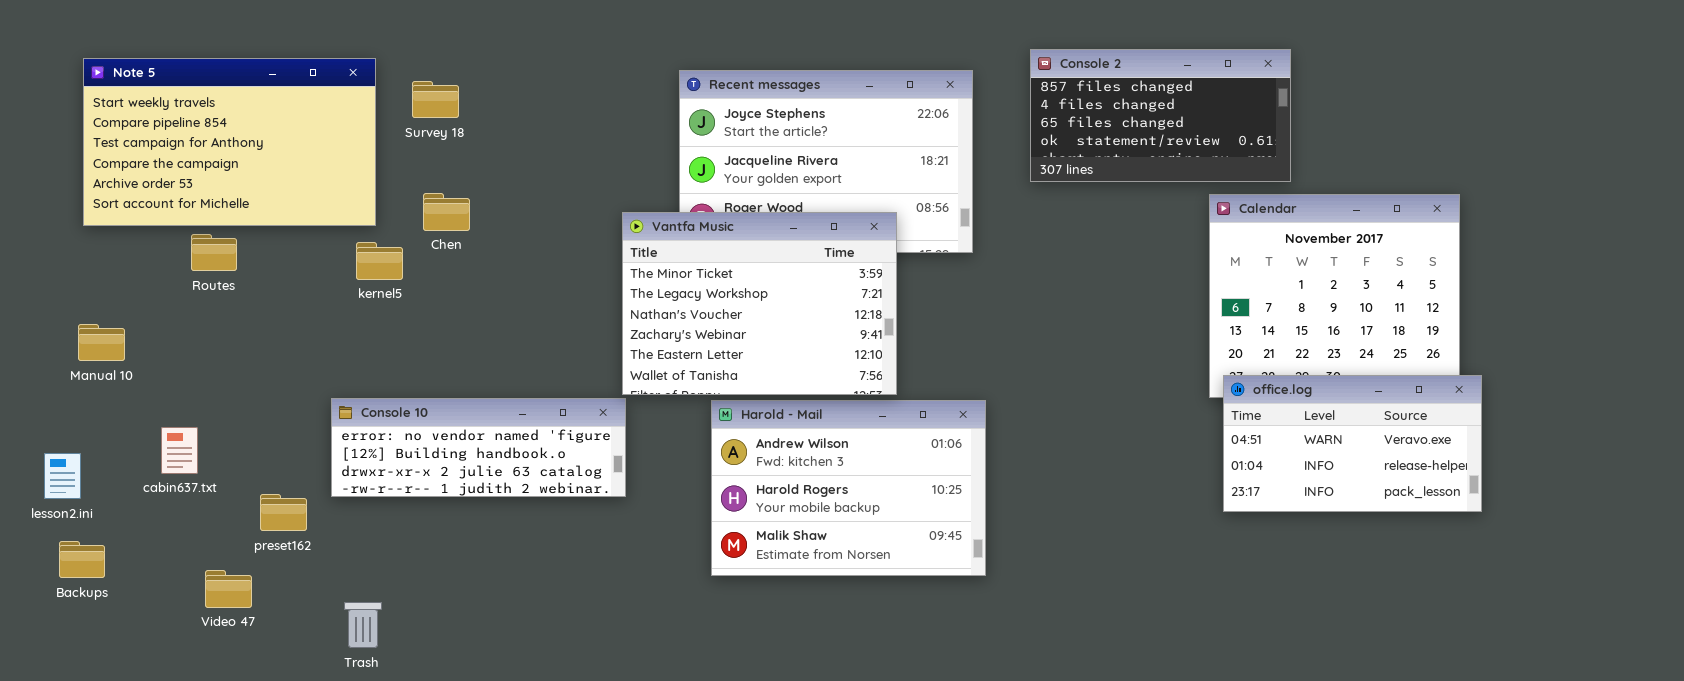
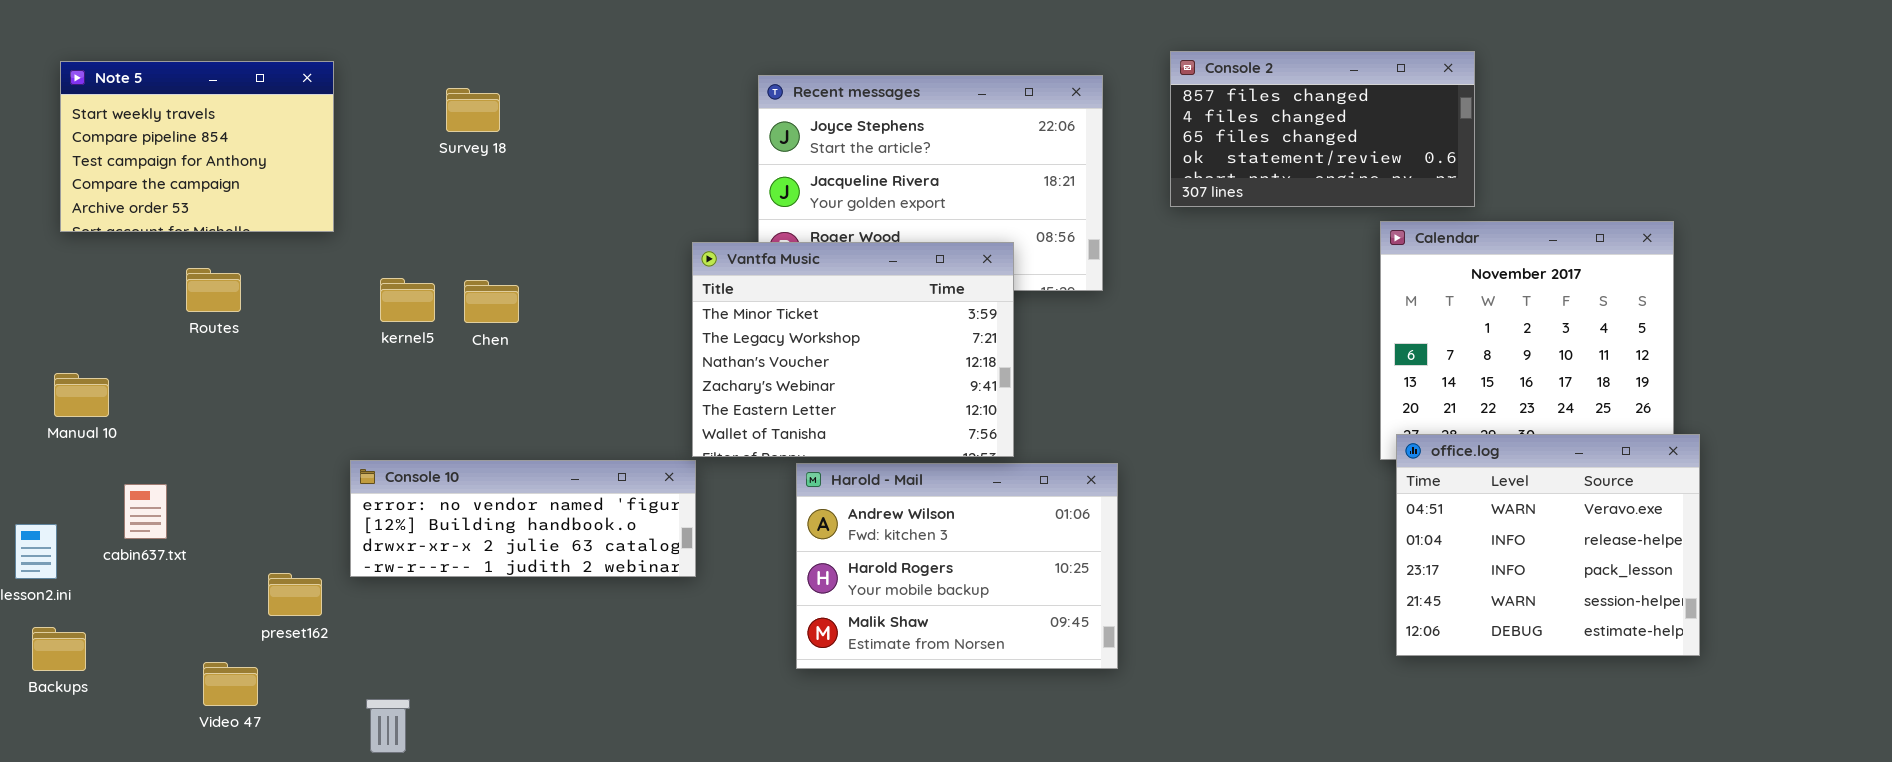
Note 5: [83,58,376,226] -> [60,61,334,232], resized
Chen: [423,193,470,231] -> [464,280,519,323], moved
office.log: [1223,375,1482,512] -> [1396,434,1700,656], resized
cabin637.txt: [161,427,198,474] -> [124,484,167,539], moved

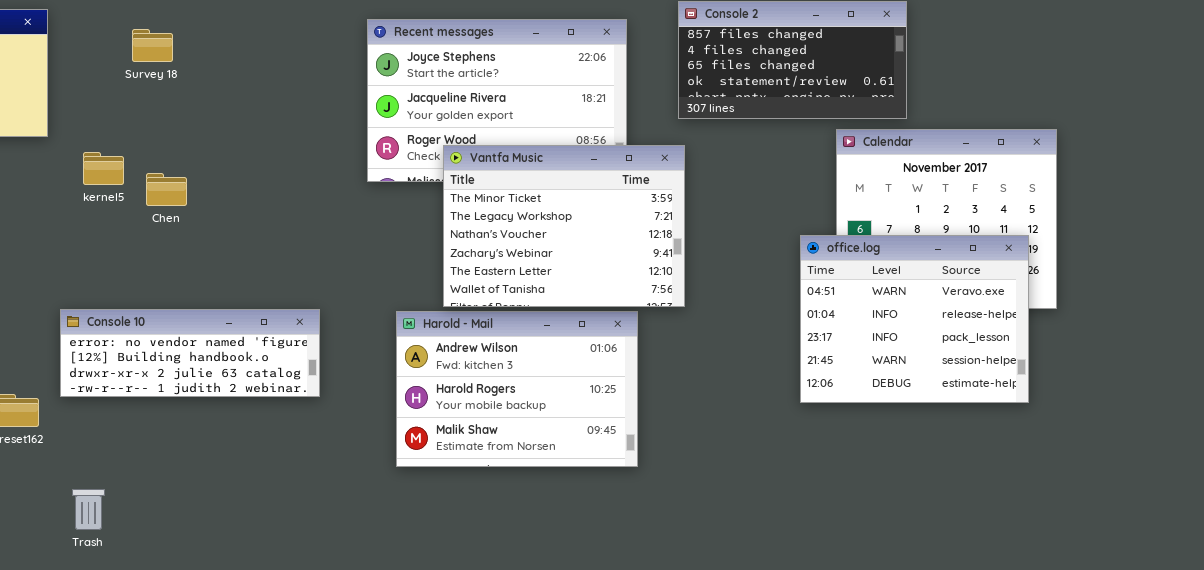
Vantfa Music: [692,242,1014,457] -> [443,145,685,307], moved
kernel5: [380,278,435,322] -> [83,152,124,185], moved
office.log: [1396,434,1700,656] -> [800,235,1029,403], moved

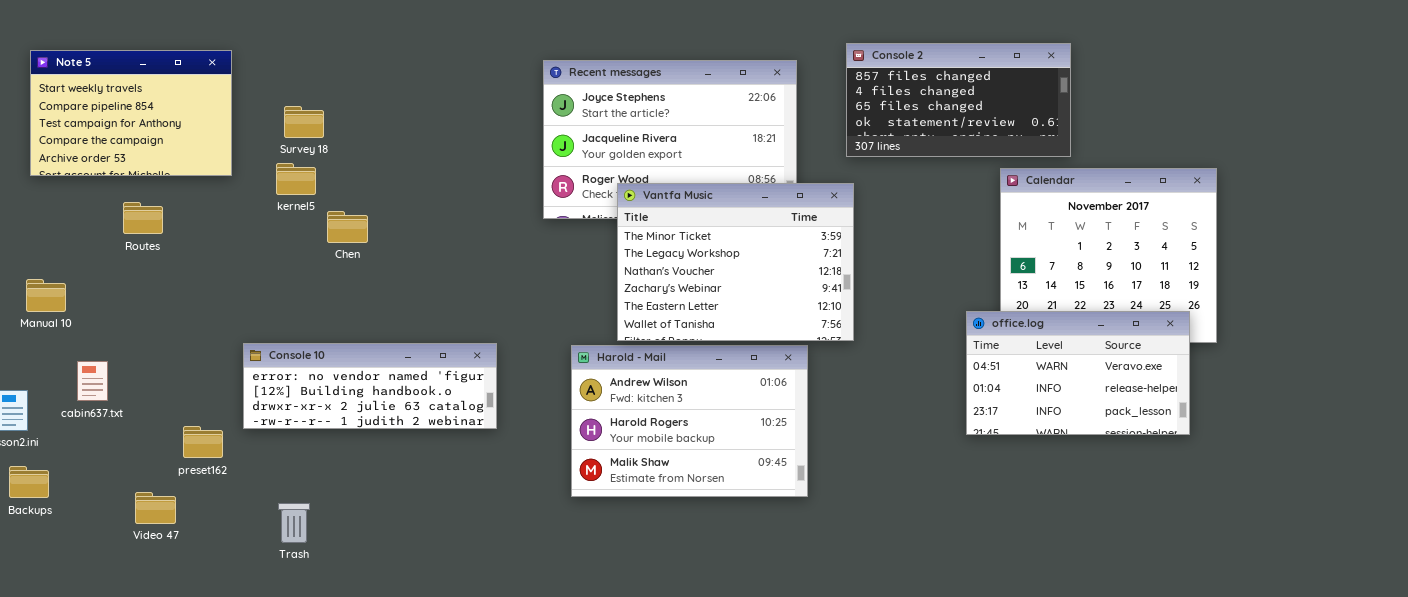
Survey 18: [132,29,173,62] -> [284,106,324,138], moved
kernel5: [83,152,124,185] -> [276,163,316,195], moved
office.log: [800,235,1029,403] -> [966,311,1190,435], resized
Trash: [72,489,105,530] -> [278,503,310,543], moved

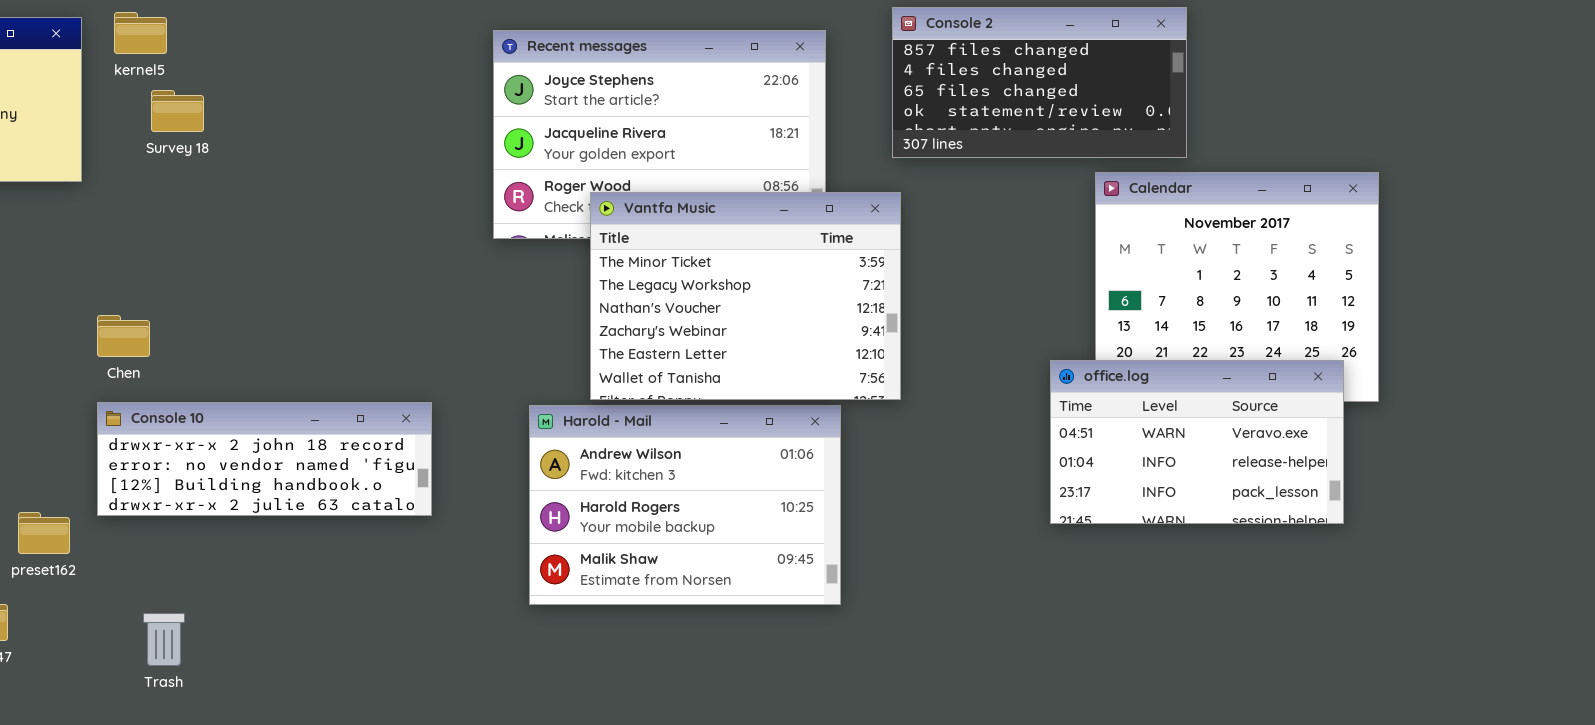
kernel5: [276,163,316,195] -> [114,12,167,54], moved
Chen: [327,211,368,243] -> [97,315,150,357], moved
Console 10: [243,343,497,429] -> [97,402,432,516], scrolled up 1 row

